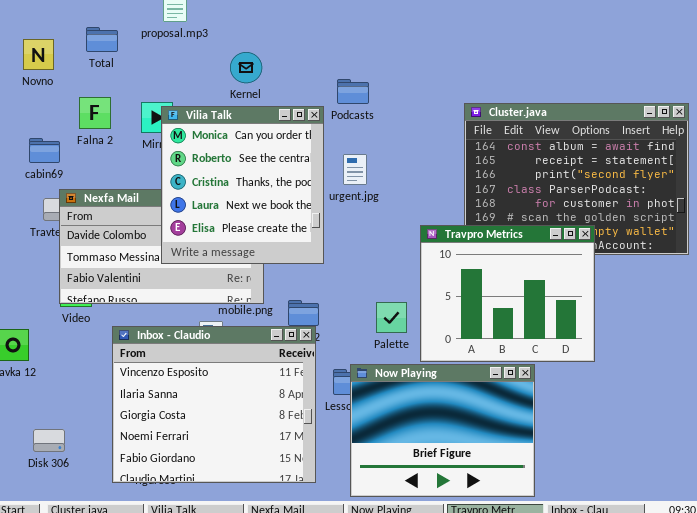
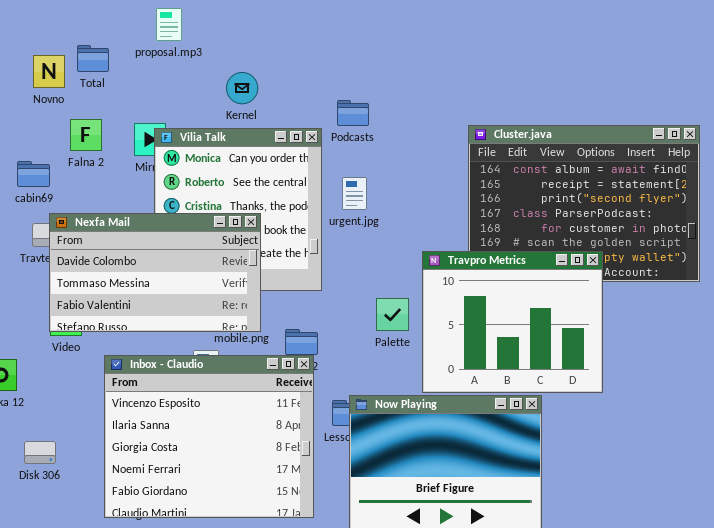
Novno: [23,39,54,70] -> [33,55,65,88], moved
Nexfa Mail: [59,189,264,304] -> [49,213,261,332], raised
Palette: [376,302,407,333] -> [376,298,409,331], moved
Disk 306: [33,429,65,452] -> [24,441,56,464], moved

